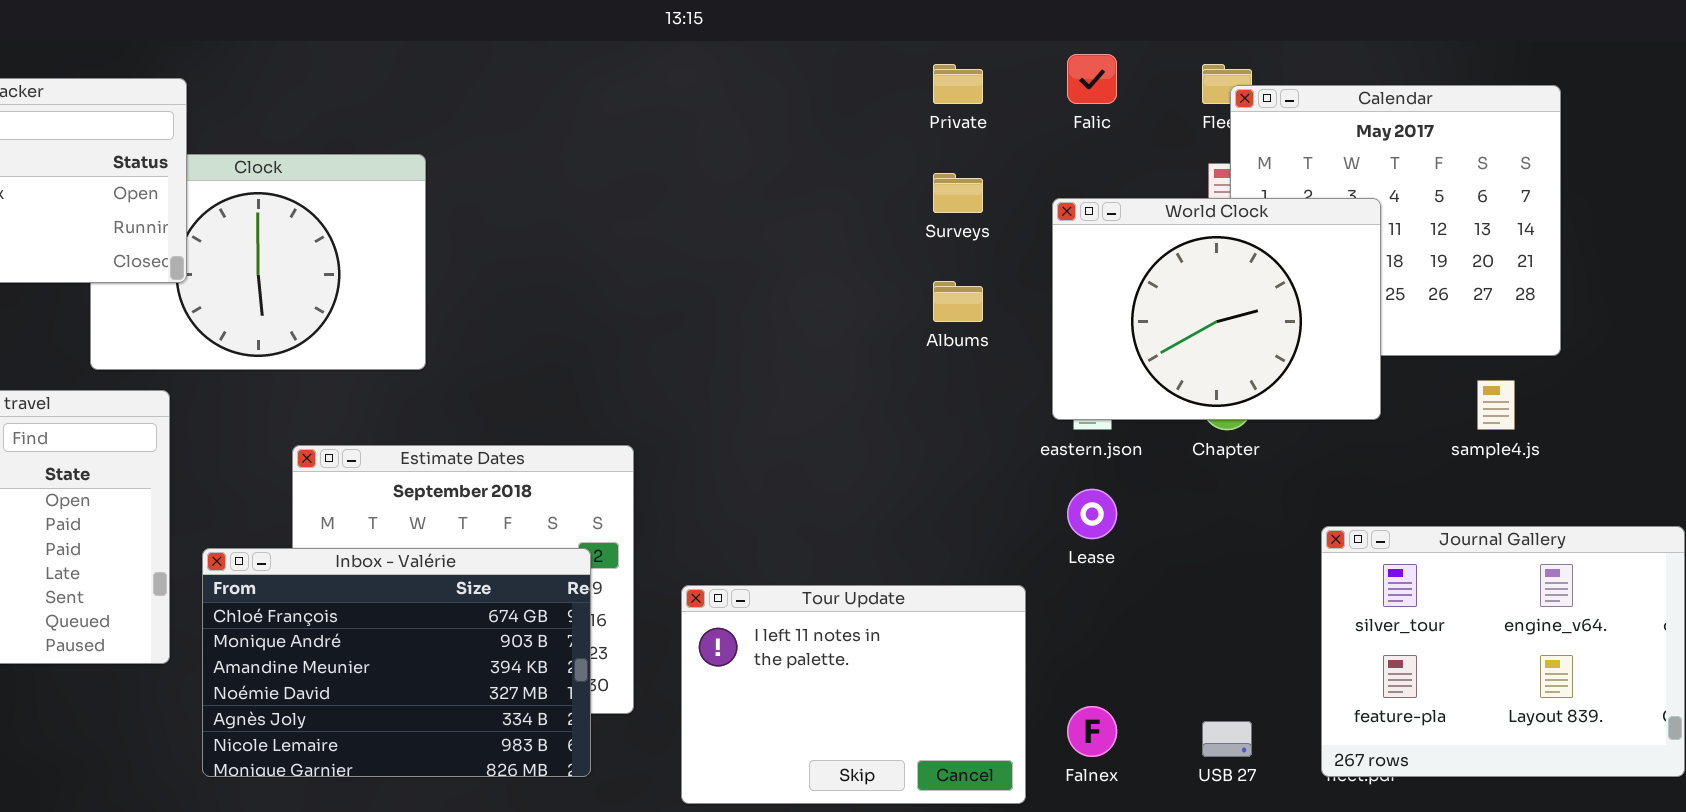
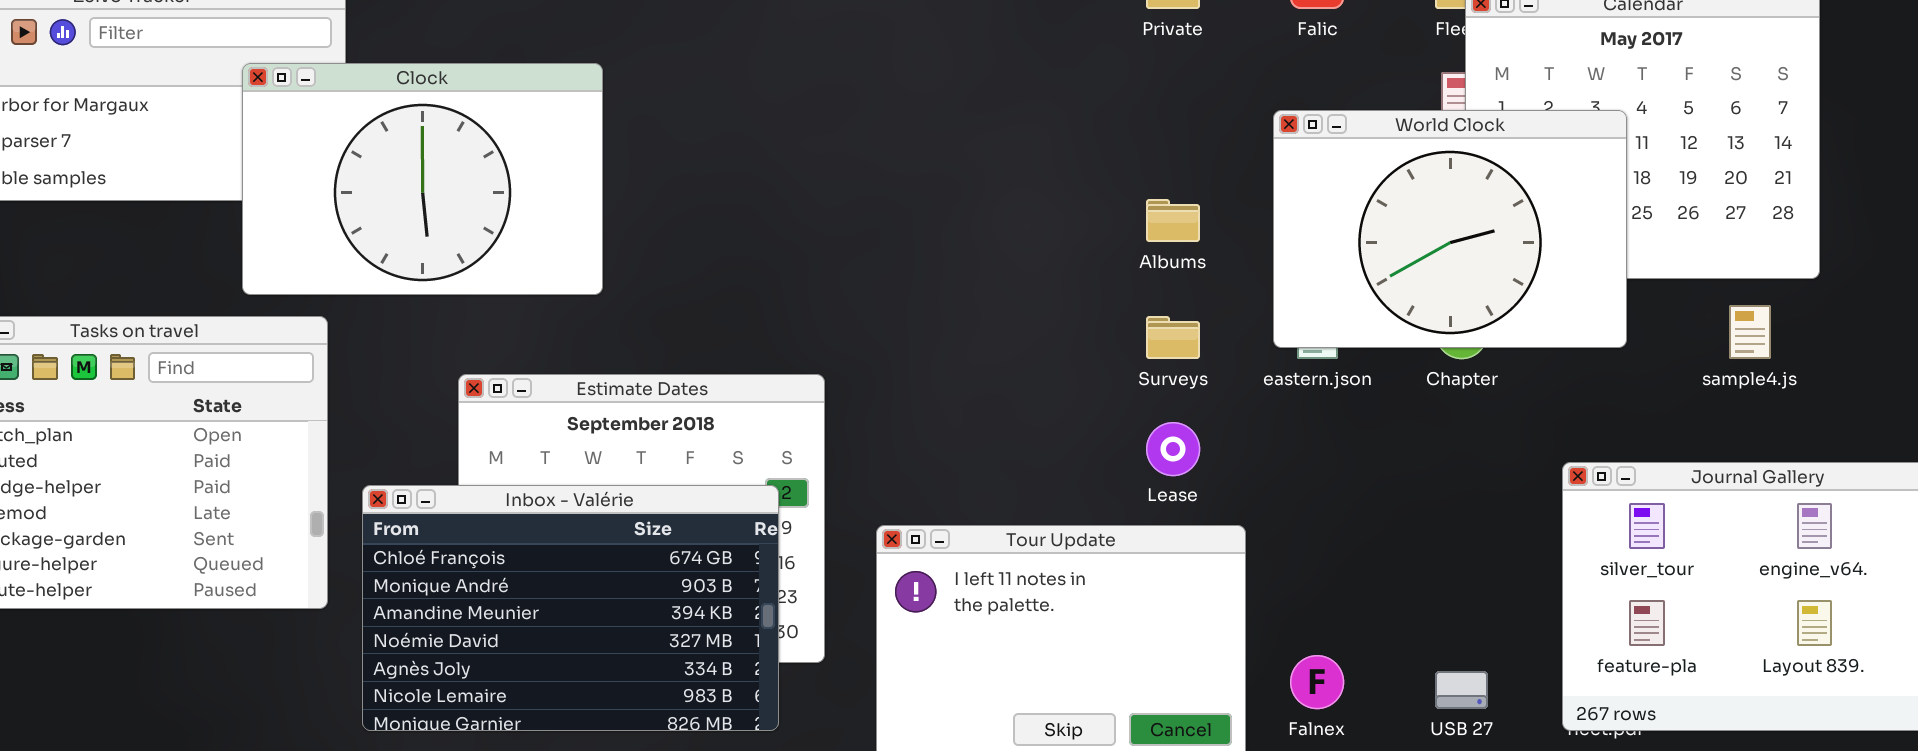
Clock: [90,154,426,370] -> [242,63,603,295], raised
Surveys: [933,173,983,213] -> [1146,316,1200,359], moved
Lease: [1067,489,1117,539] -> [1146,422,1200,476], moved

